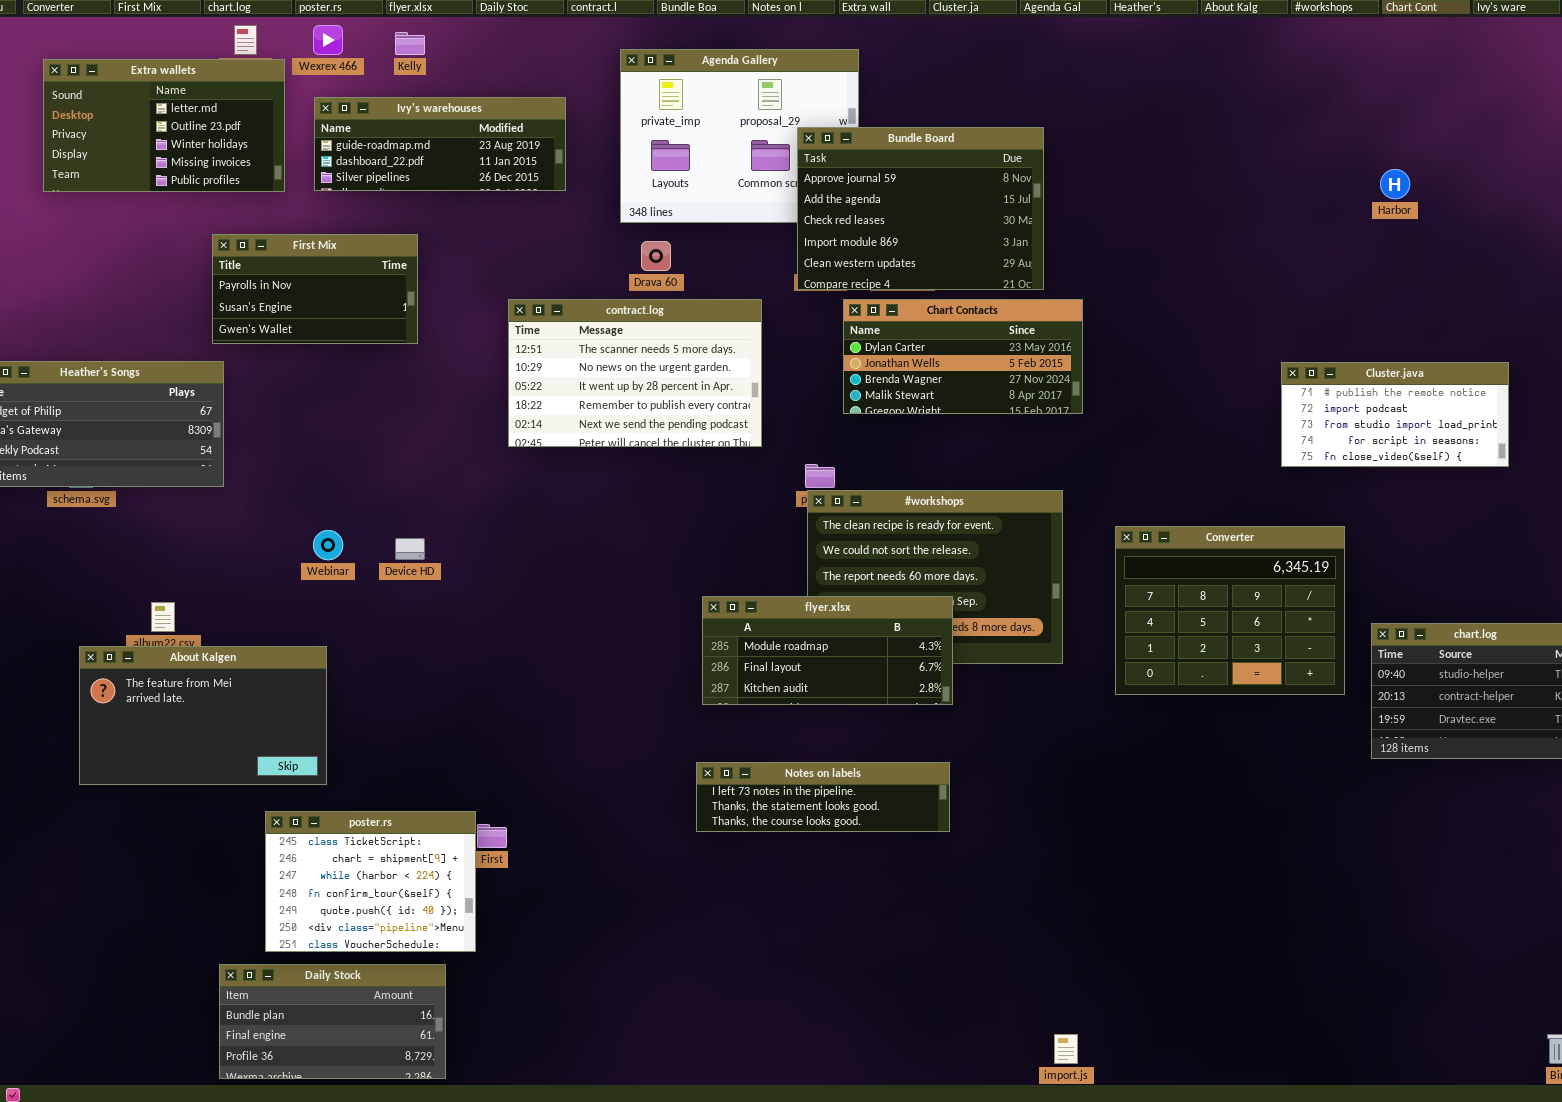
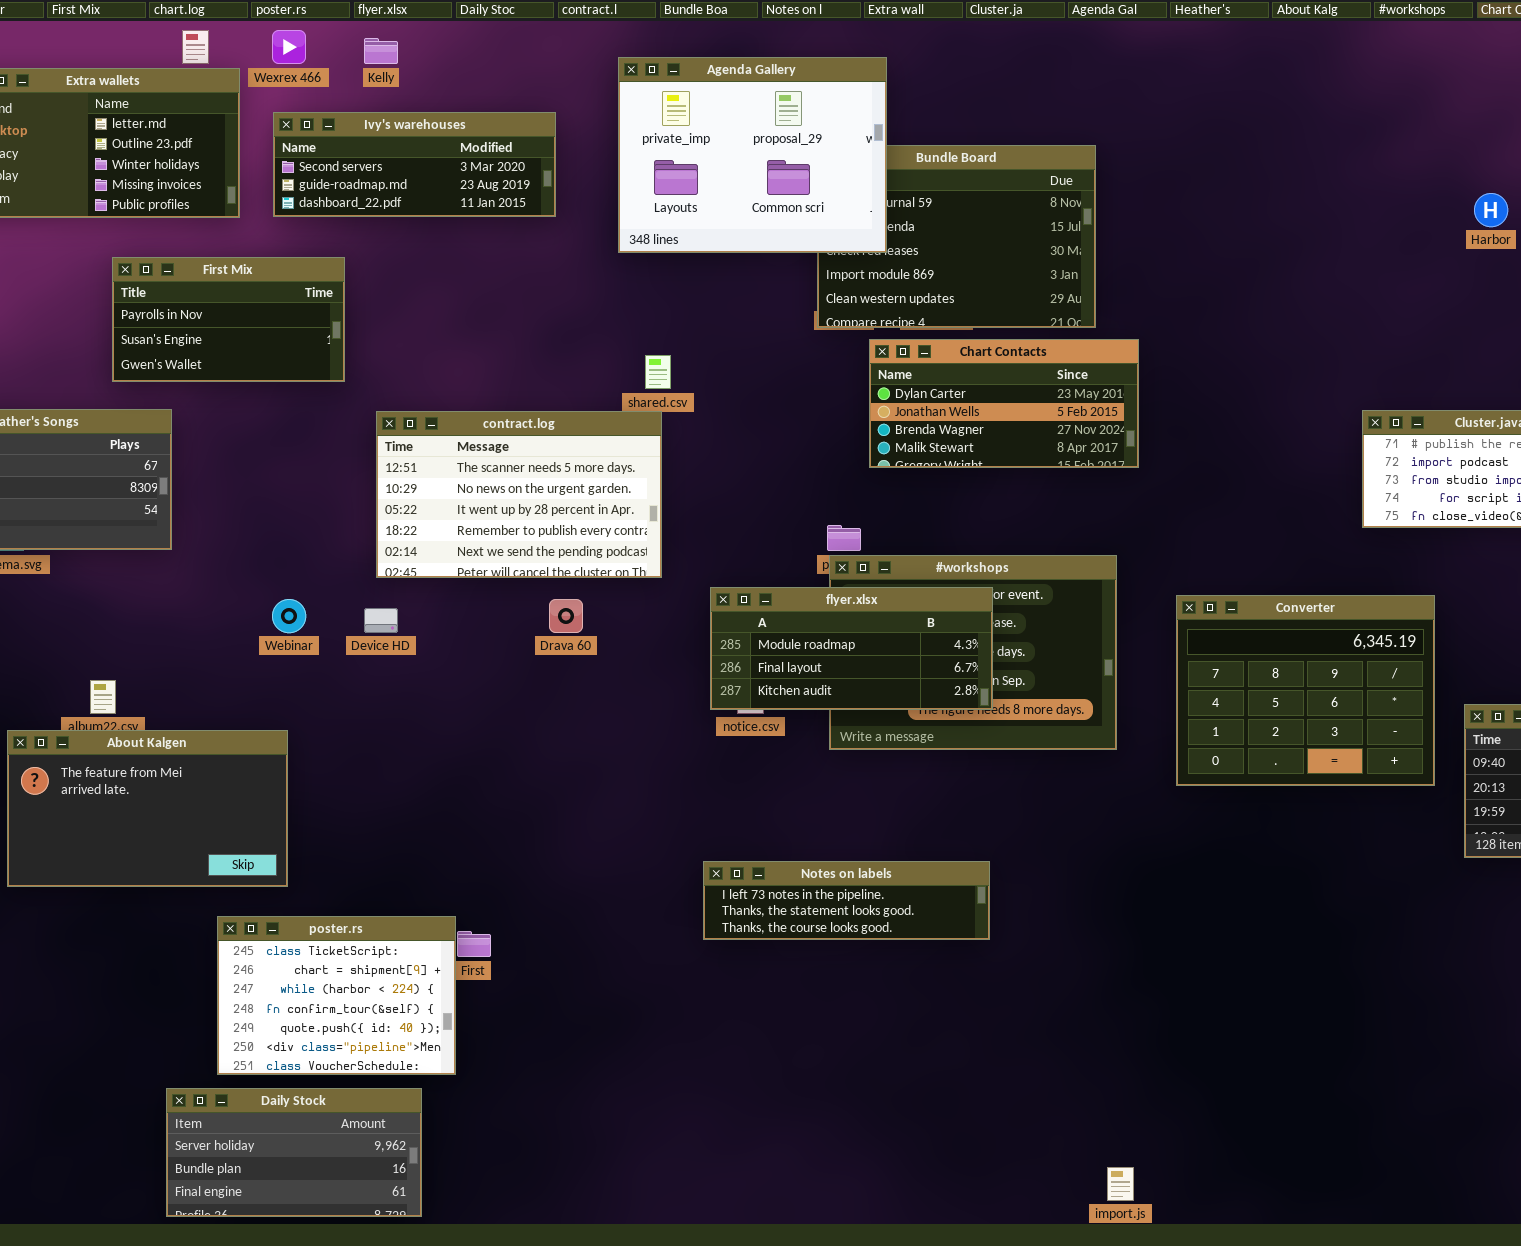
Agenda Gallery: [620,49,859,223] -> [618,57,887,253], raised
Ivy's warehouses: [314,97,566,191] -> [273,112,556,217], scrolled up 1 row
First Mix: [212,234,418,344] -> [112,257,345,382], moved
Drava 60: [641,241,671,271] -> [549,599,583,633], moved
contract.log: [508,299,762,447] -> [376,411,662,578], moved
flyer.xlsx: [702,596,953,705] -> [710,587,993,710], moved
Daily Stock: [219,964,446,1079] -> [166,1088,422,1217], scrolled up 1 row

